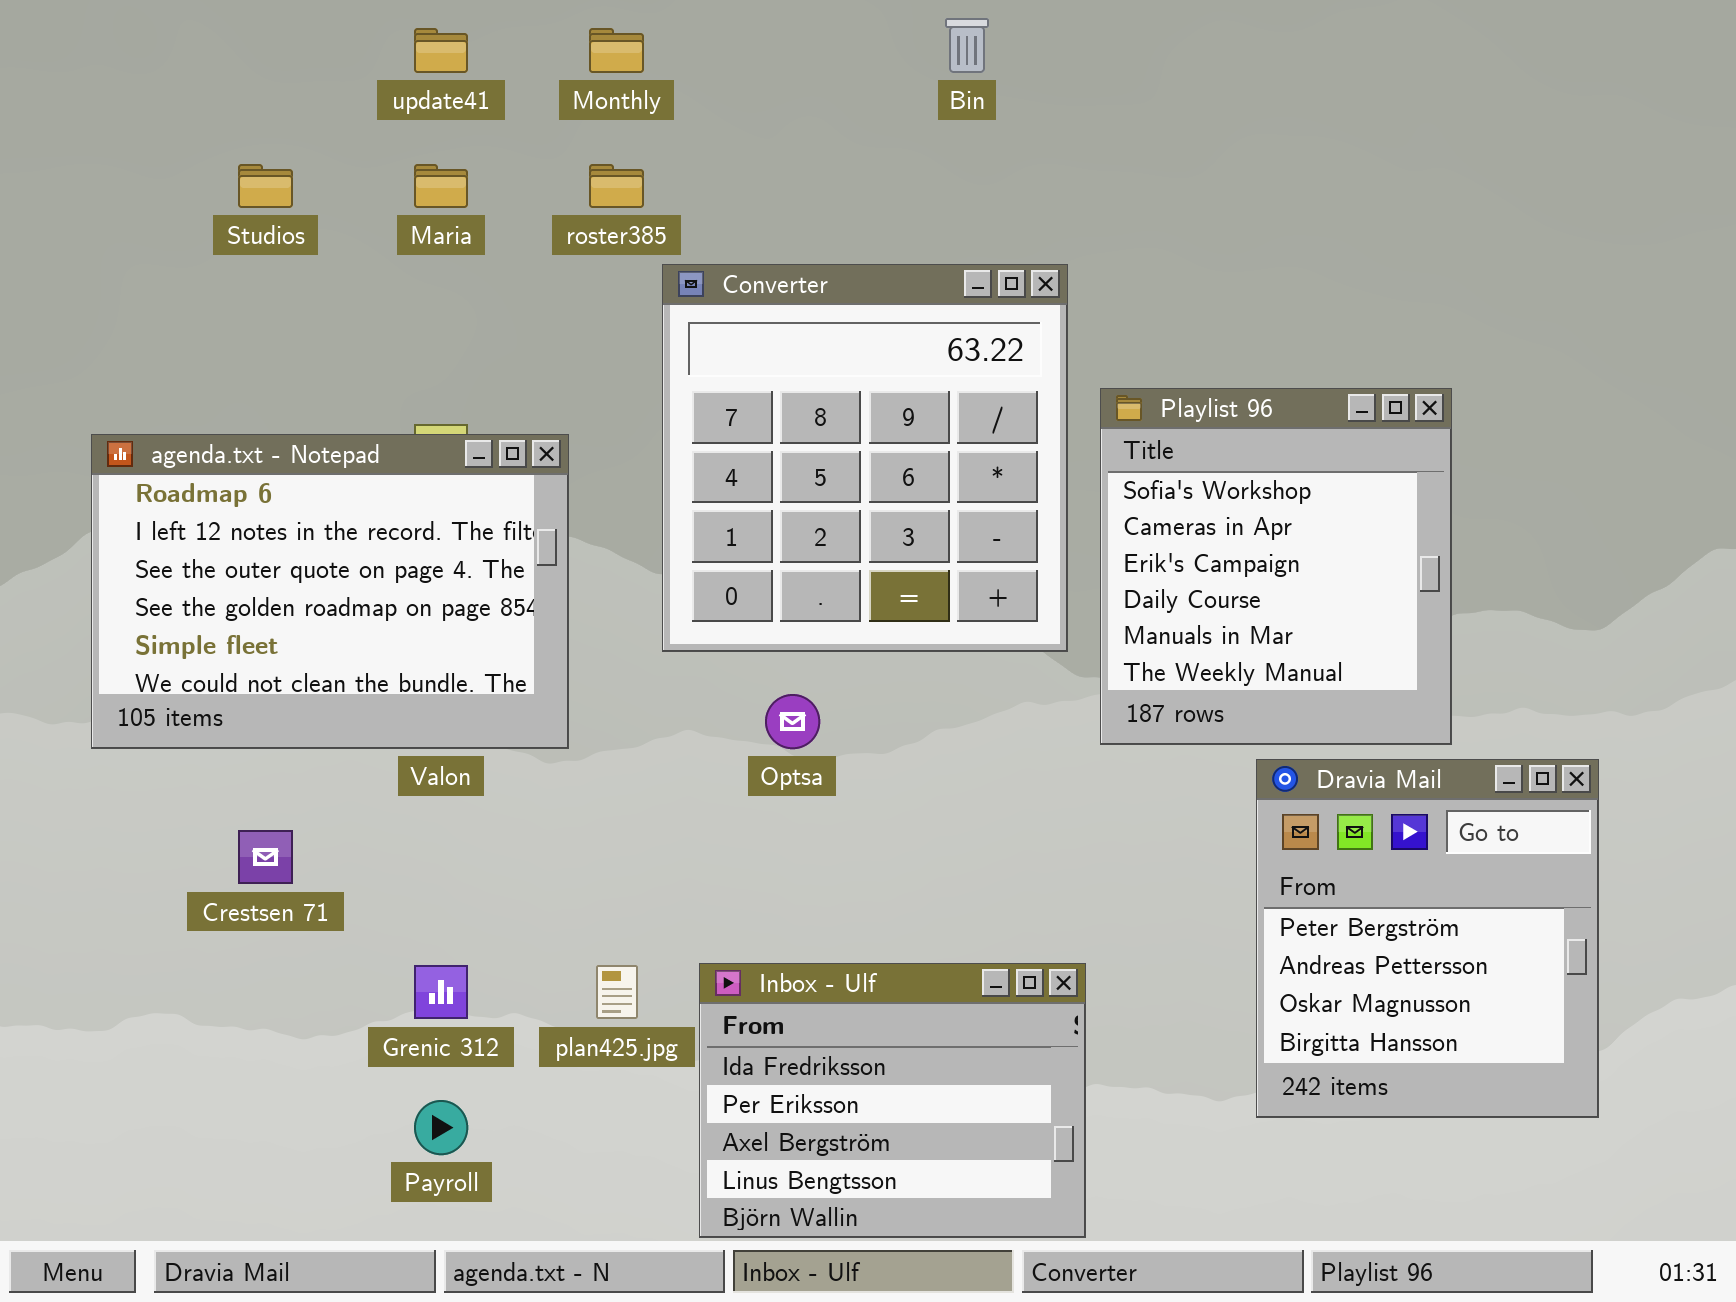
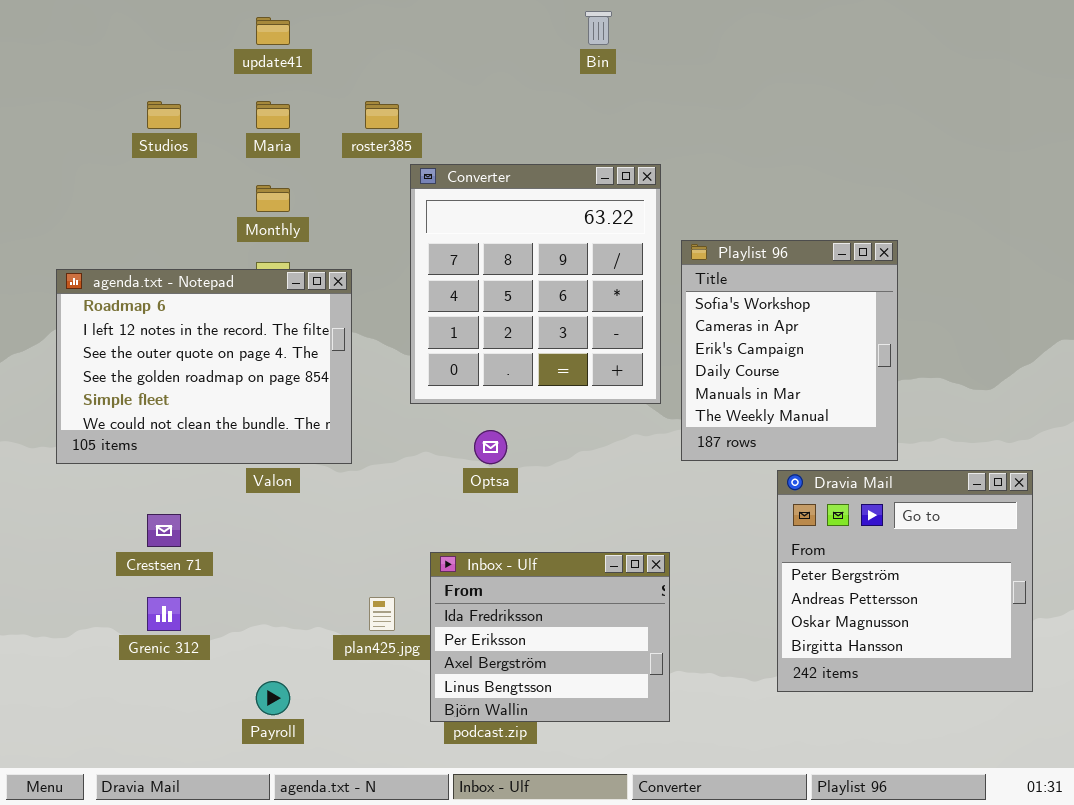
Monthly: [589,28,644,73] -> [256,185,290,212], moved
Dravia Mail: [1256,759,1599,1118] -> [777,470,1033,692], resized
Inbox - Ulf: [699,963,1086,1238] -> [430,552,670,722], moved
Grenic 312: [414,965,468,1019] -> [147,597,181,631], moved

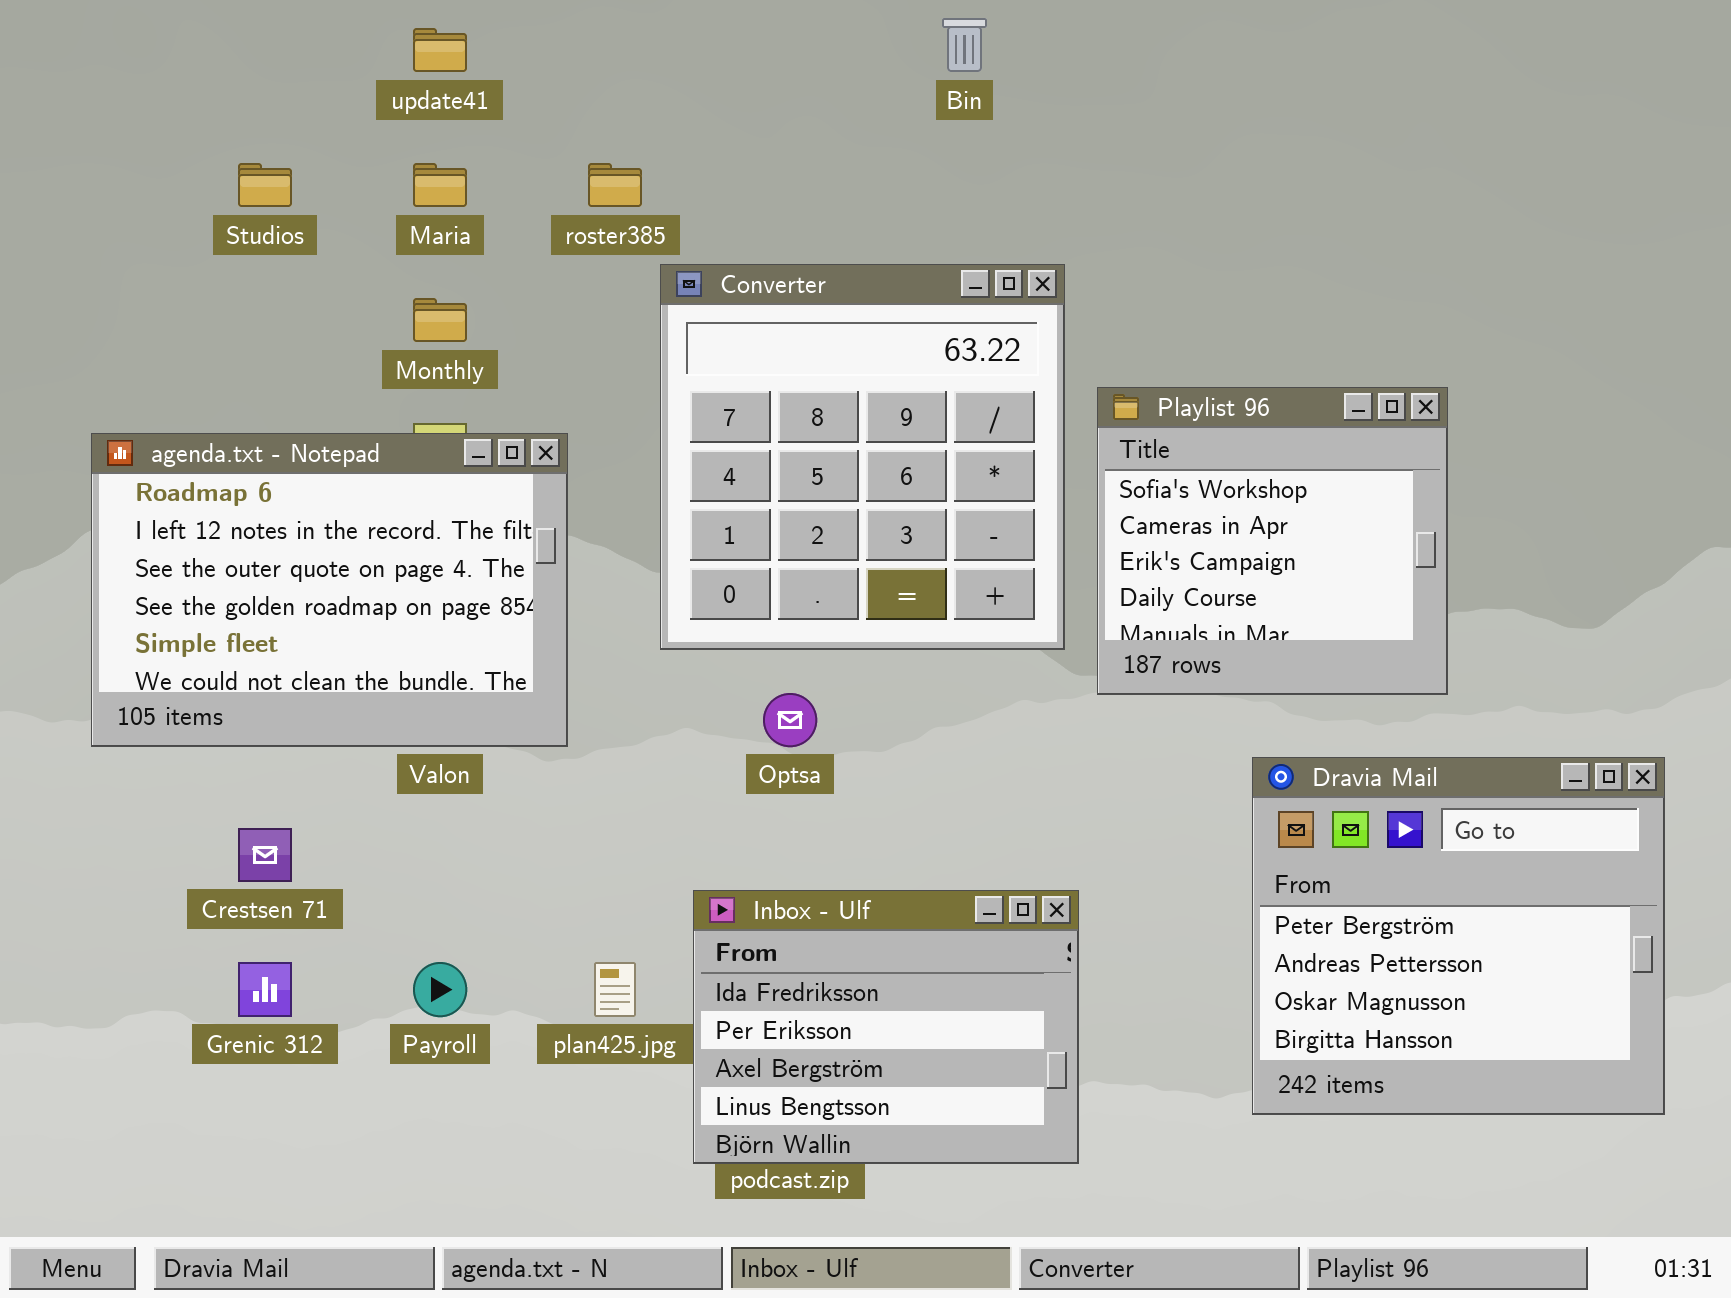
Playlist 96: [681,240,898,461] -> [1097,387,1448,695], resized
Payroll: [256,681,290,715] -> [413,962,467,1017], moved

